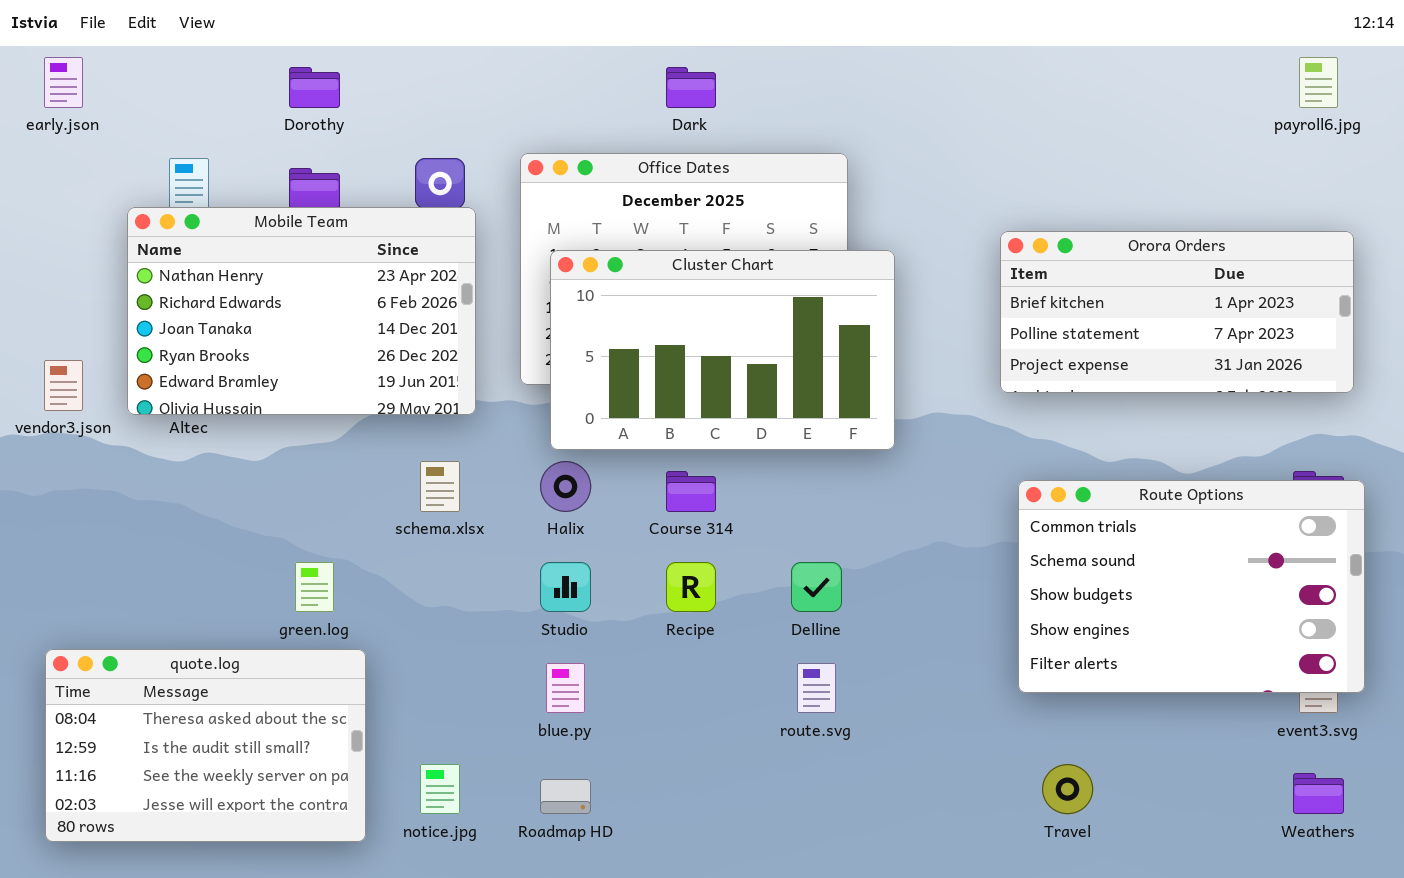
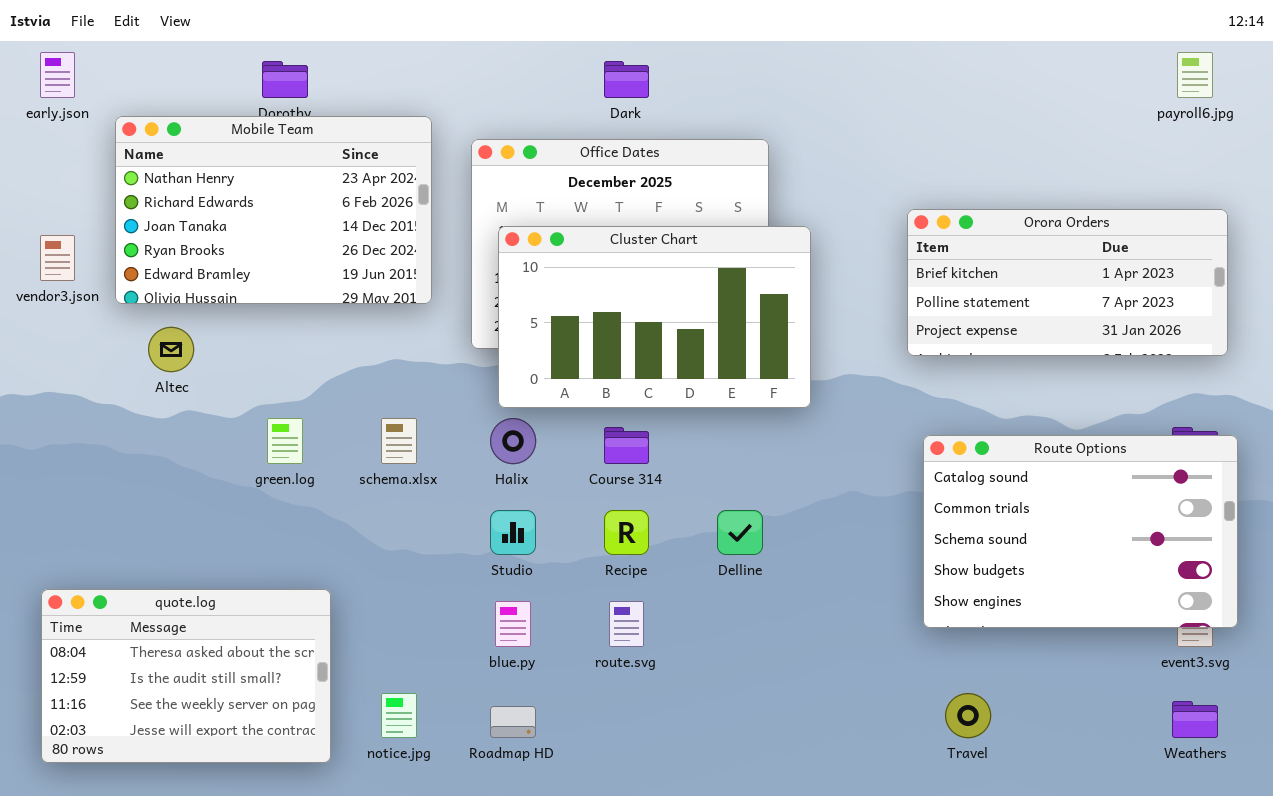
Mobile Team: [127,207,476,415] -> [115,116,432,304], moved
vendor3.json: [44,360,83,411] -> [40,235,75,281], moved
Route Options: [1018,480,1365,693] -> [923,435,1238,628], scrolled up 1 row
green.log: [295,562,334,612] -> [267,418,303,464], moved
route.svg: [797,663,836,713] -> [609,601,644,647], moved

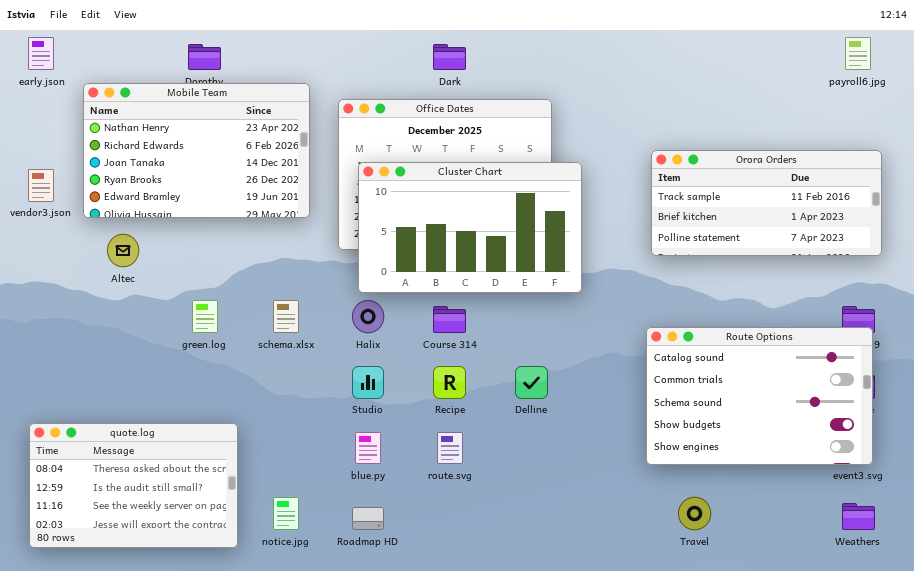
Orora Orders: [907,209,1228,356] -> [651,150,882,256], scrolled up 1 row
Route Options: [923,435,1238,628] -> [646,327,873,465], moved

